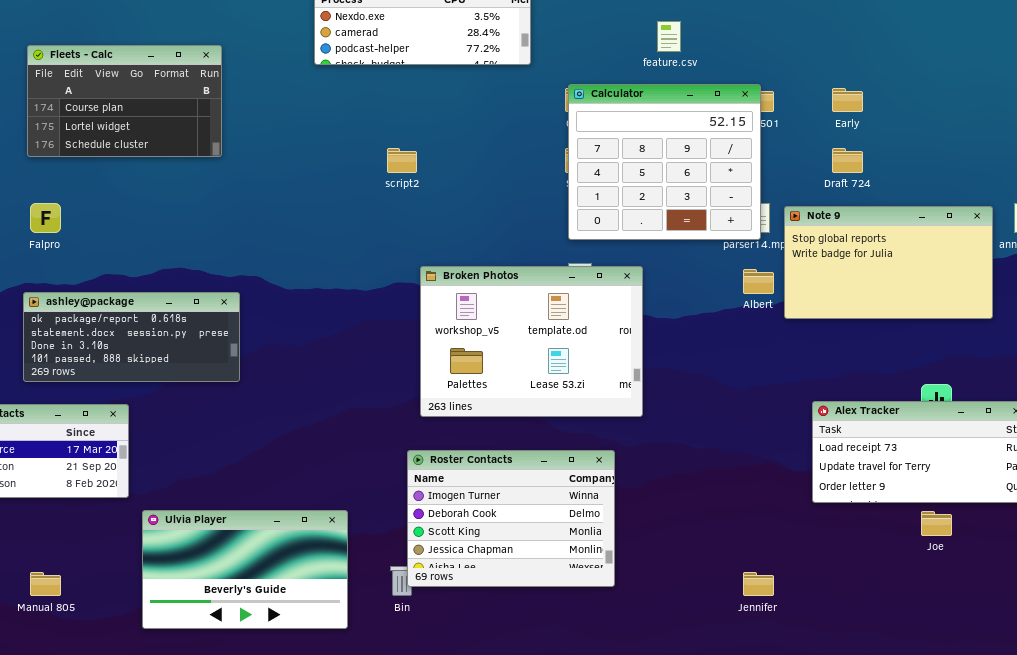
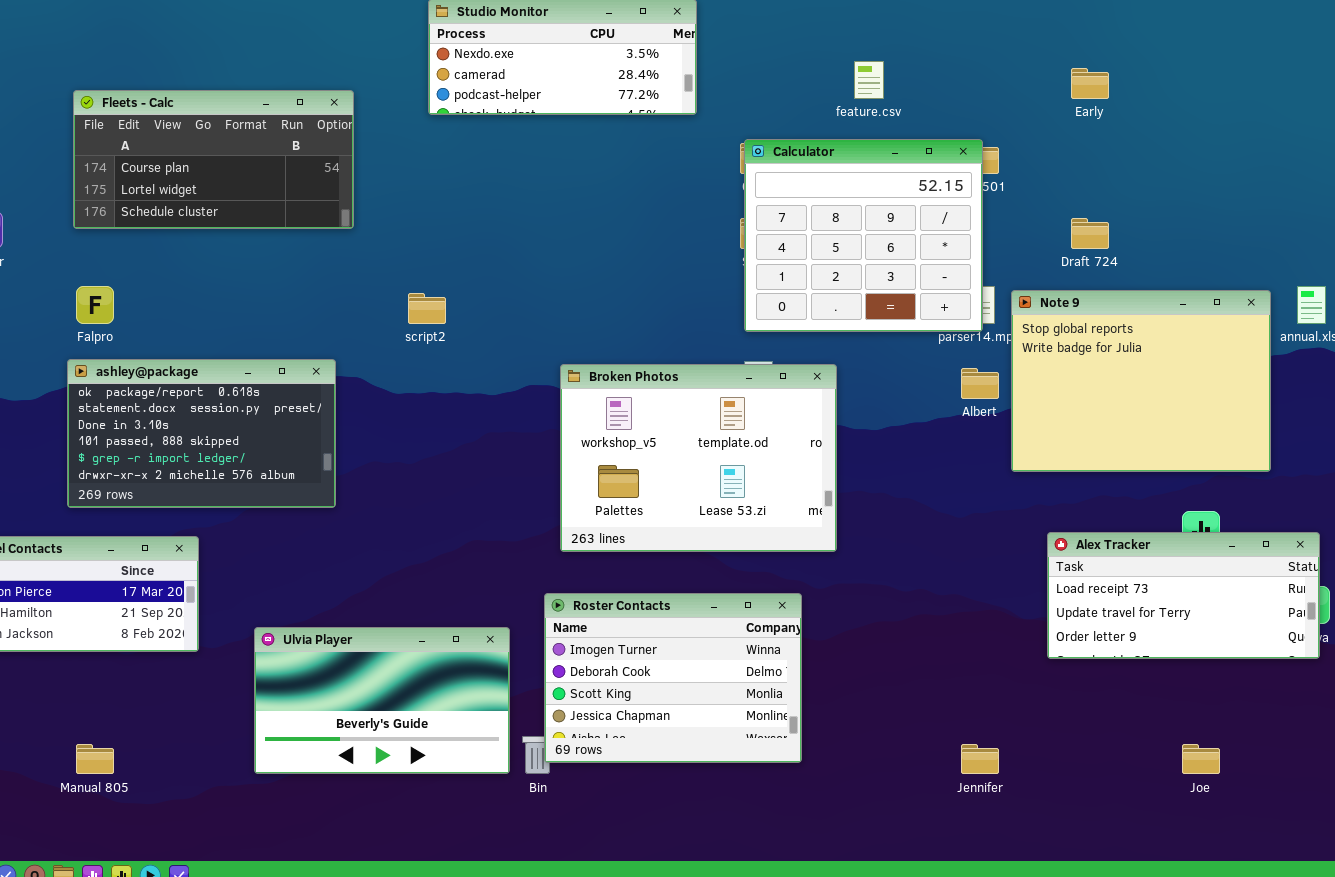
Fleets - Calc: [27,45,222,157] -> [73,90,354,229], resized
Early: [832,88,863,112] -> [1071,68,1109,99], moved
script2: [387,148,417,173] -> [408,293,446,324], moved
Note 9: [784,206,993,319] -> [1011,290,1271,472], resized
ashley@package: [23,292,240,382] -> [67,359,336,508], resized
Ulvia Player: [142,510,348,629] -> [254,627,510,774], moved
Joe: [921,511,952,536] -> [1182,744,1220,774], moved

